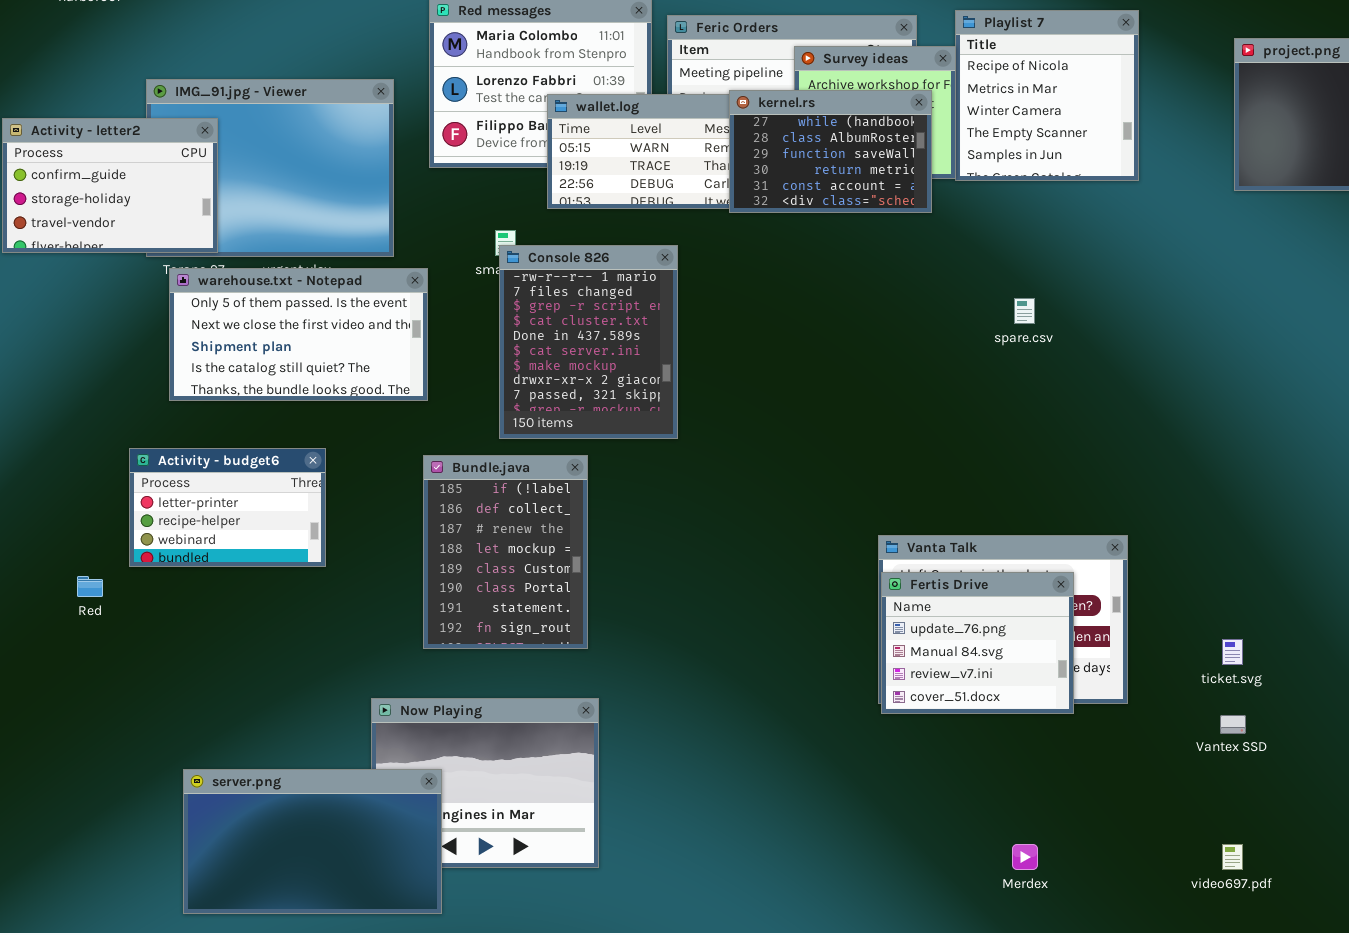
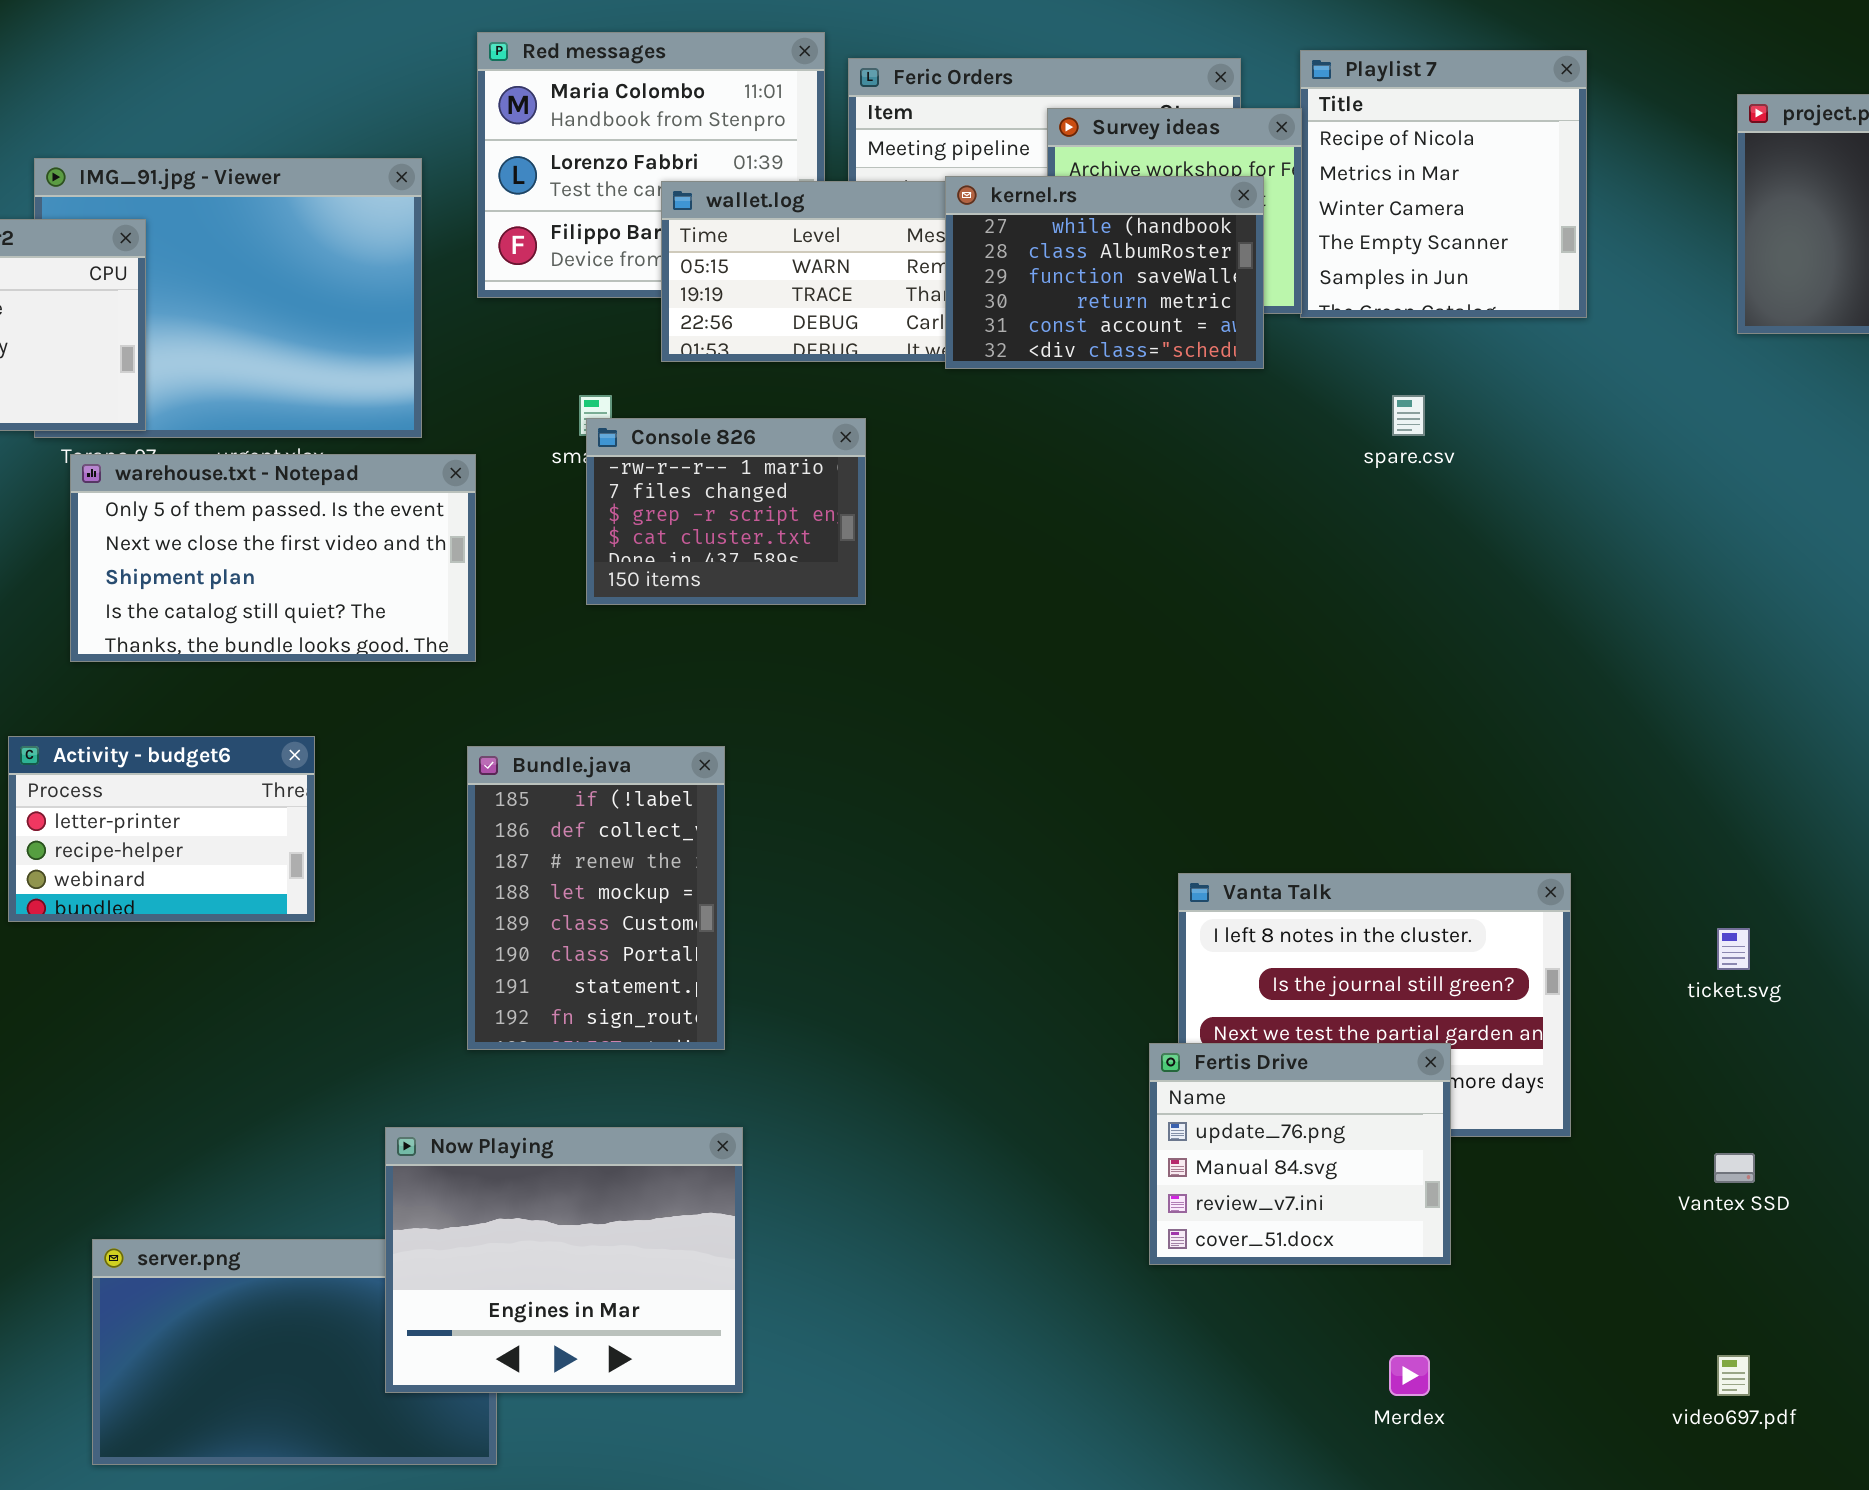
Console 826: [499,245,678,439] -> [586,418,866,605], resized
spare.csv: [1014,298,1035,324] -> [1392,395,1425,436], moved
Fertis Drive: [881,572,1074,714] -> [1149,1043,1451,1265], moved
ticket.svg: [1222,639,1243,665] -> [1717,928,1750,970], moved
Now Playing: [371,698,599,868] -> [385,1127,743,1393], raised

